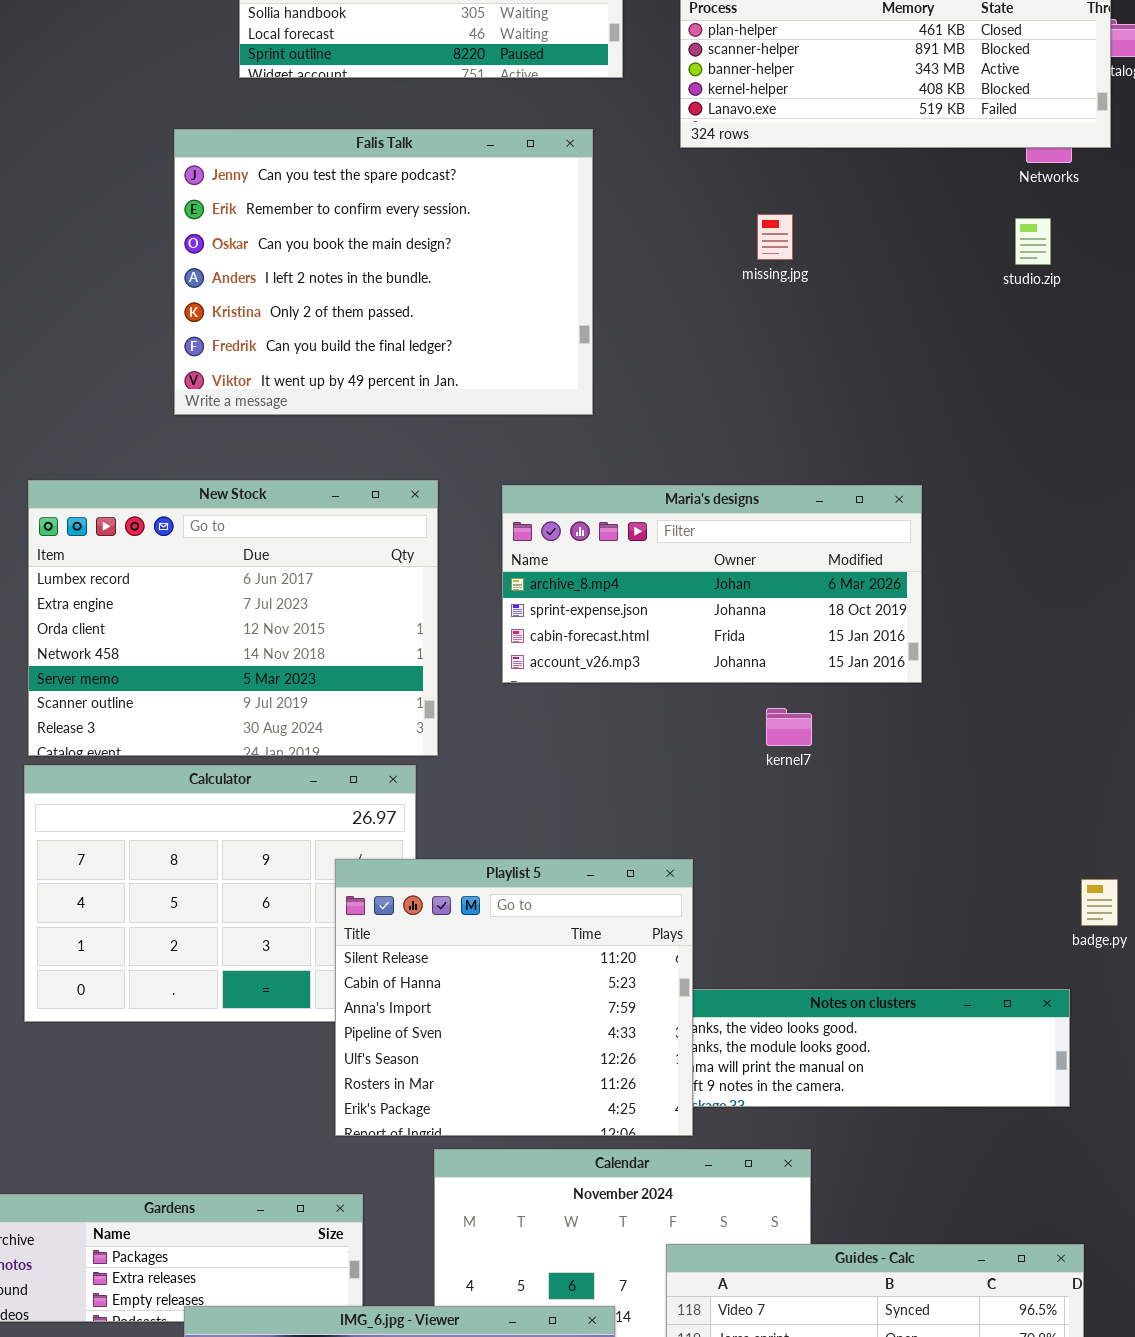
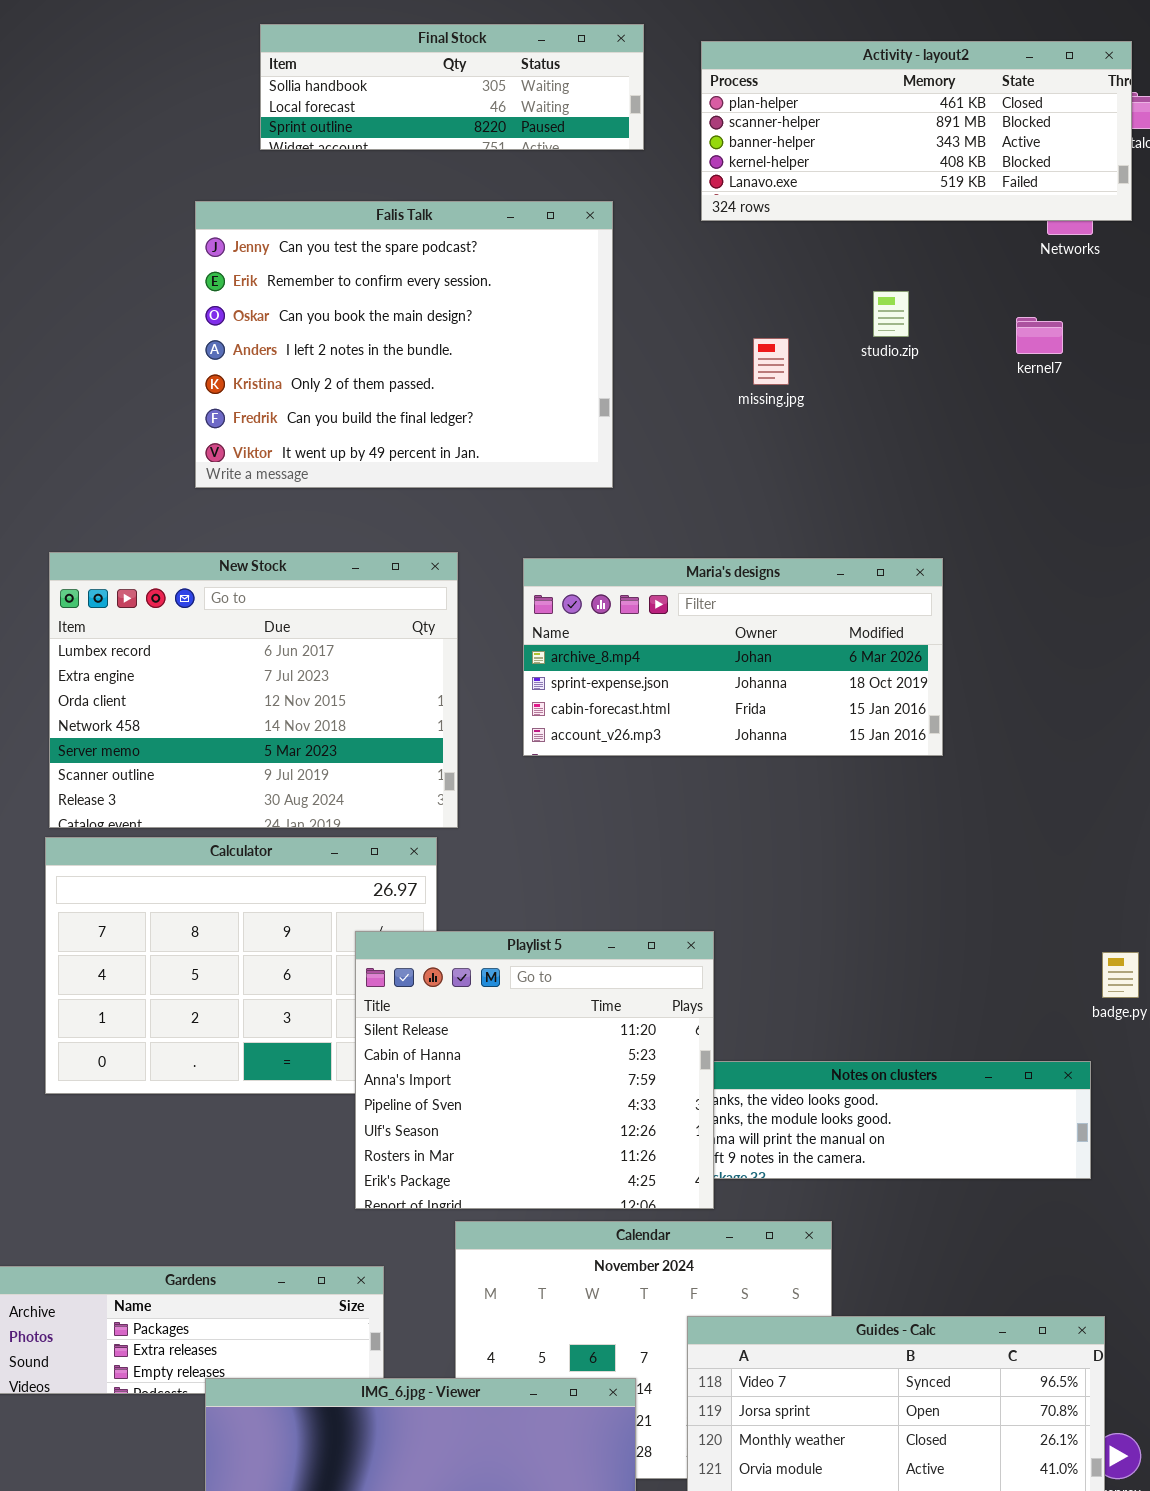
missing.jpg: [757,214,793,260] -> [753,338,789,385], moved
studio.zip: [1015,218,1051,265] -> [873,291,909,337], moved
kernel7: [766,708,812,746] -> [1016,317,1063,354], moved

